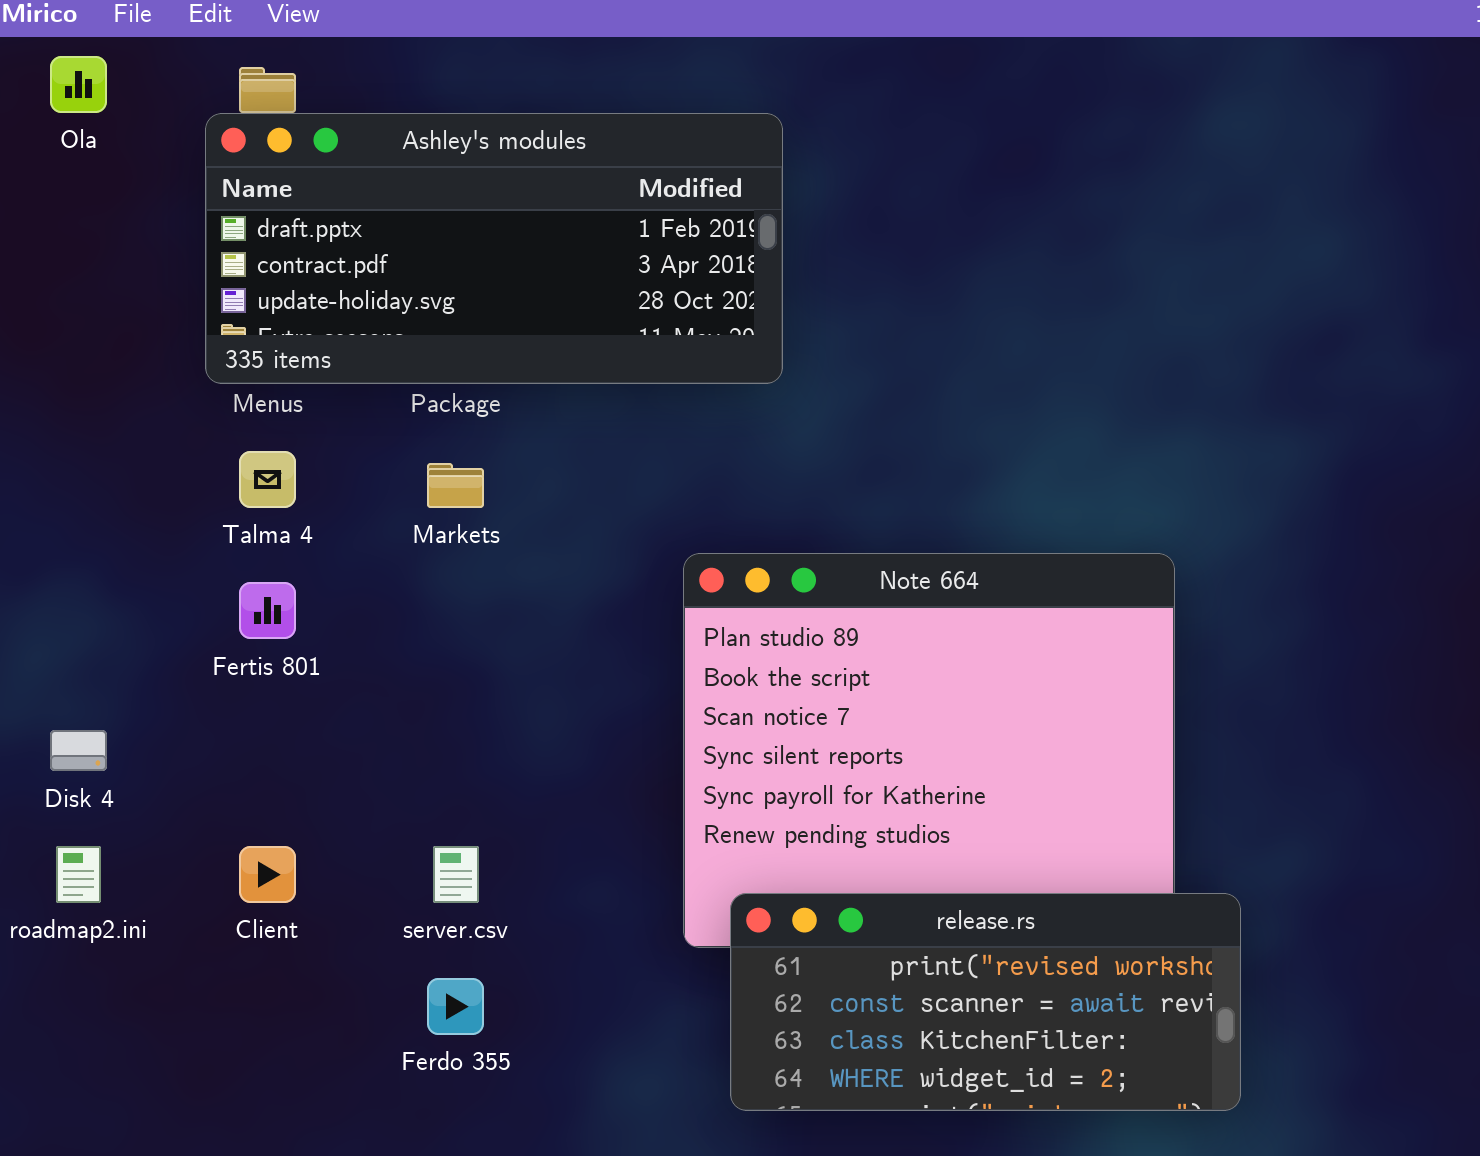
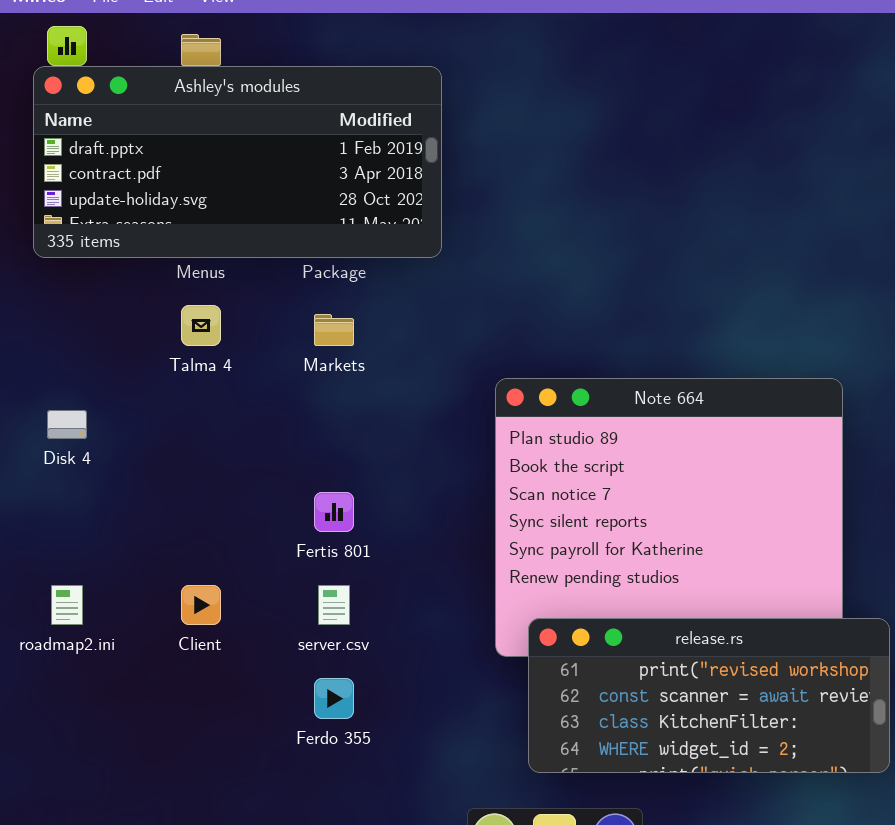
Ashley's modules: [205,113,783,384] -> [33,66,442,258], moved
Fertis 801: [239,582,296,639] -> [314,492,354,532], moved
Disk 4: [50,730,107,771] -> [47,410,87,439], moved

